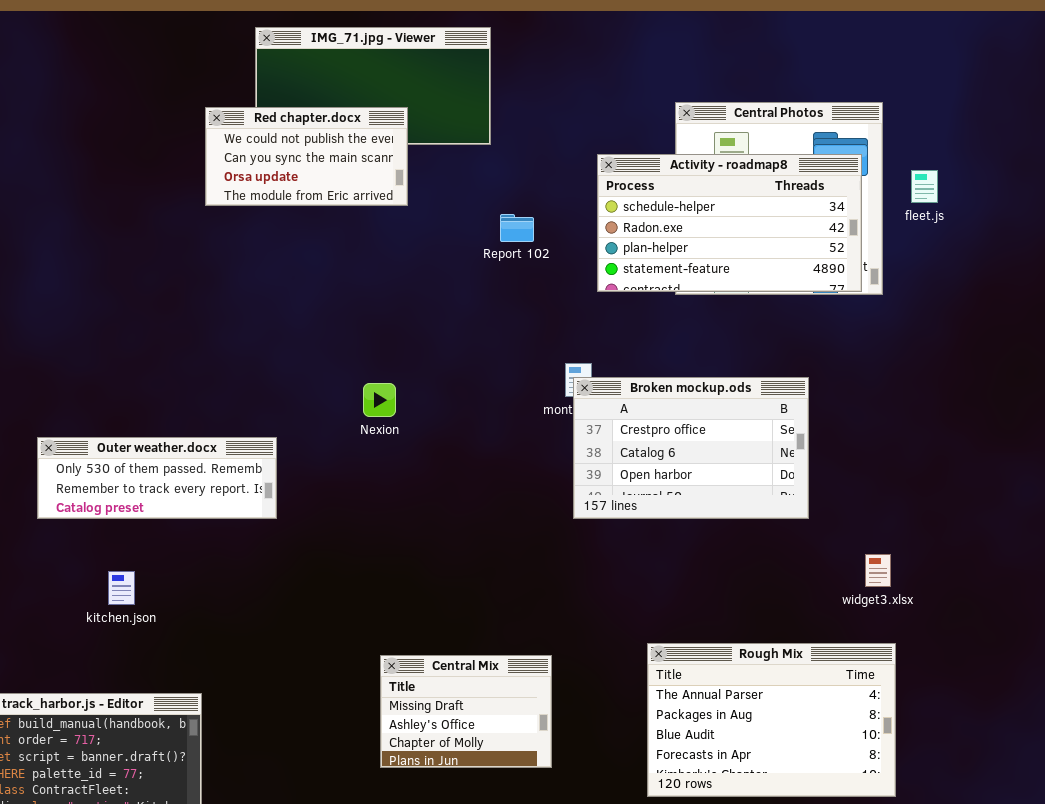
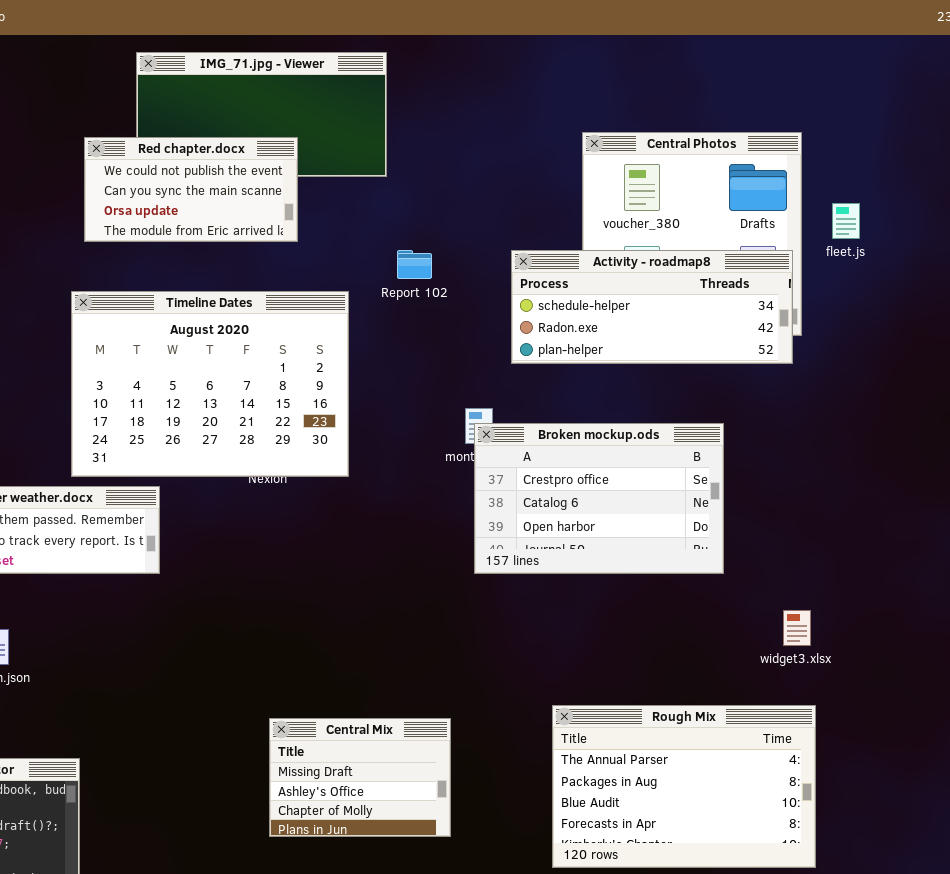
Activity - roadmap8: [597,154,862,292] -> [511,250,793,364], moved, resized
Timeline Dates: none -> [71,291,349,477], opened

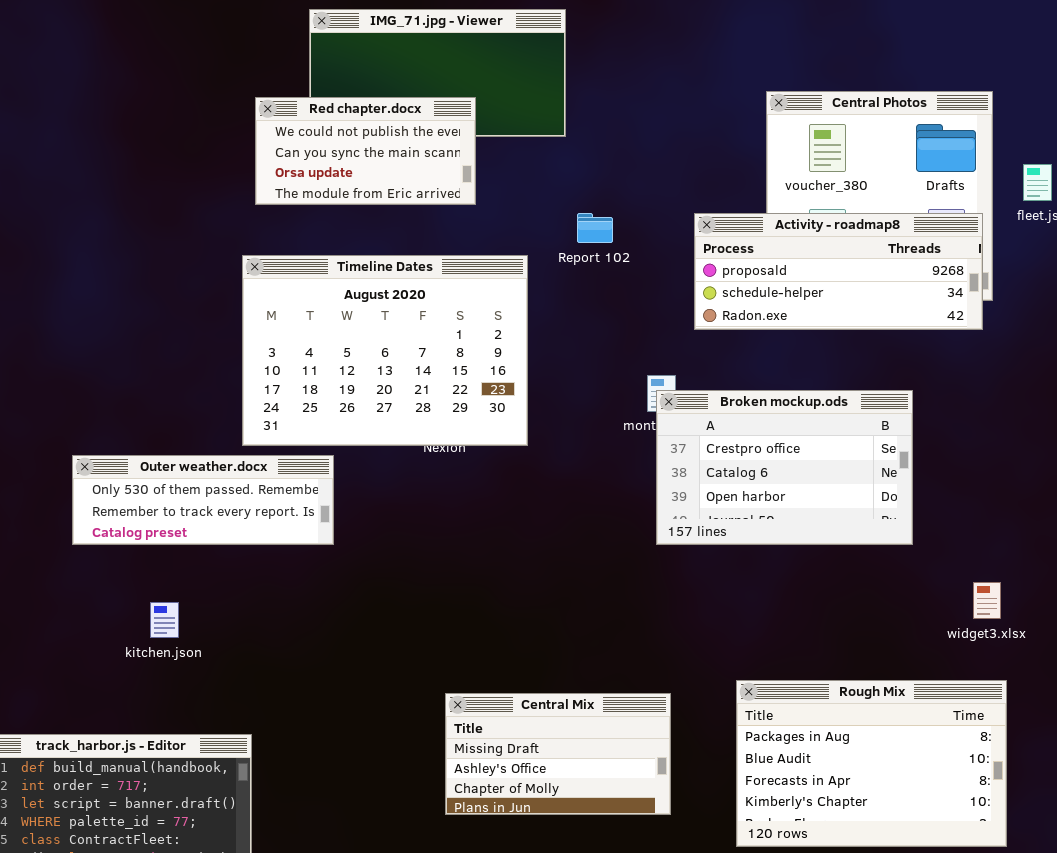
Activity - roadmap8: [511,250,793,364] -> [694,213,983,330], scrolled up 1 row
Rough Mix: [552,705,816,868] -> [736,680,1007,847], scrolled down 1 row
Central Mix: [269,718,451,837] -> [445,693,671,815], resized

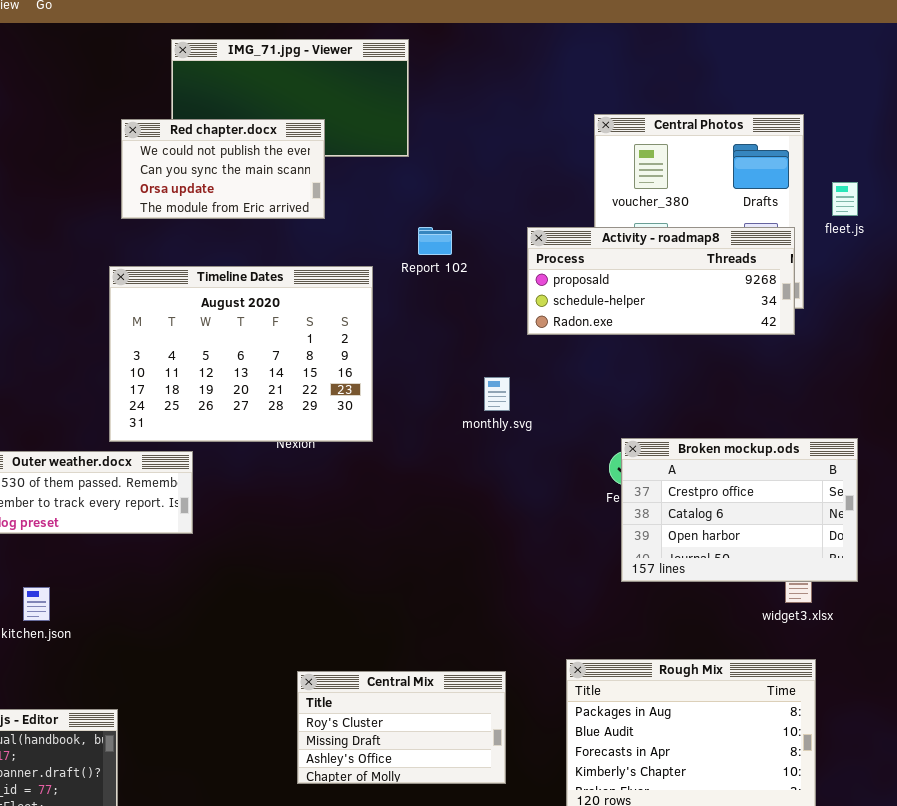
Broken mockup.ods: [656,390,913,545] -> [621,438,858,582], moved
Central Mix: [445,693,671,815] -> [297,671,506,784], scrolled up 1 row

